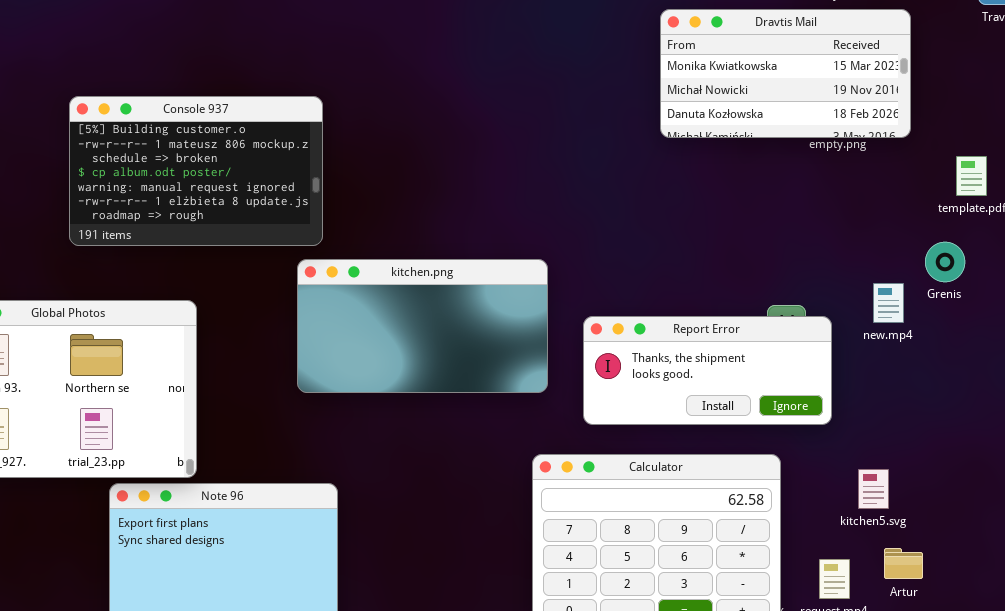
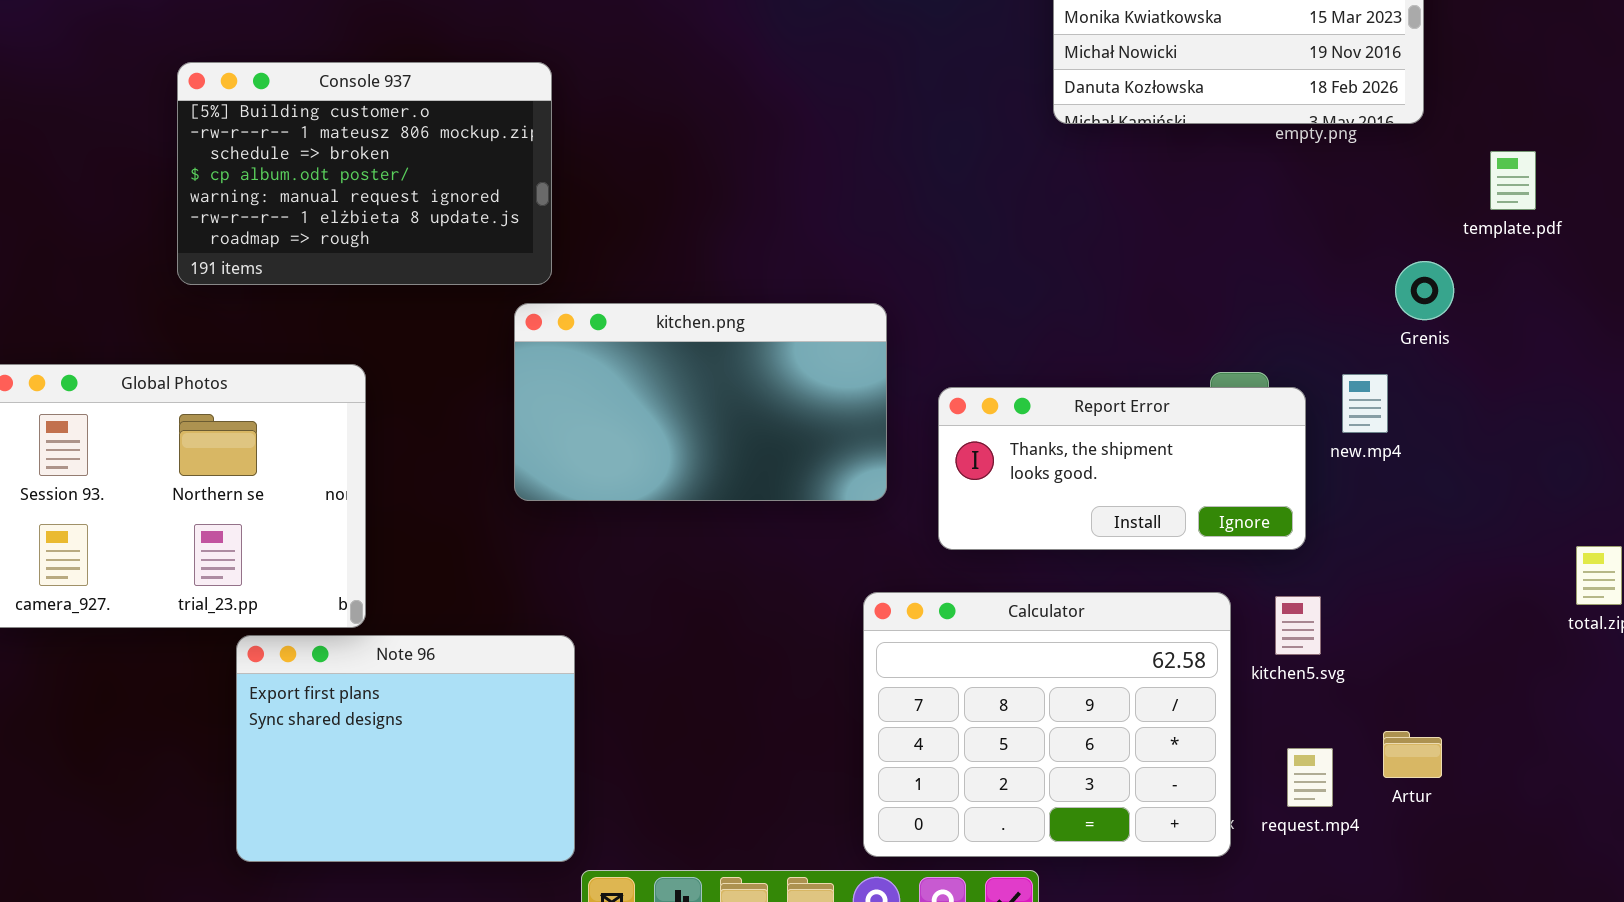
Grenis: [925,242,965,282] -> [1395,261,1454,320], moved
new.mp4: [873,283,904,323] -> [1342,374,1388,433], moved
kitchen5.svg: [858,469,889,509] -> [1275,596,1321,655], moved

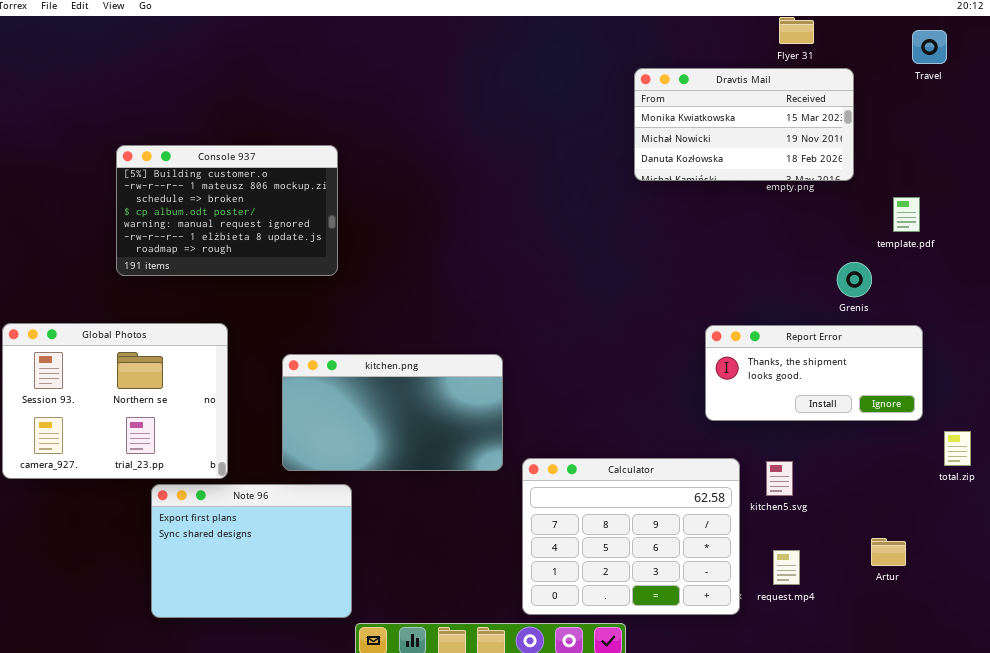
kitchen.png: [514,303,887,501] -> [282,354,503,471], moved
Report Error: [938,387,1306,550] -> [705,325,923,421], moved
Artur: [1383,731,1442,778] -> [871,538,906,566], moved

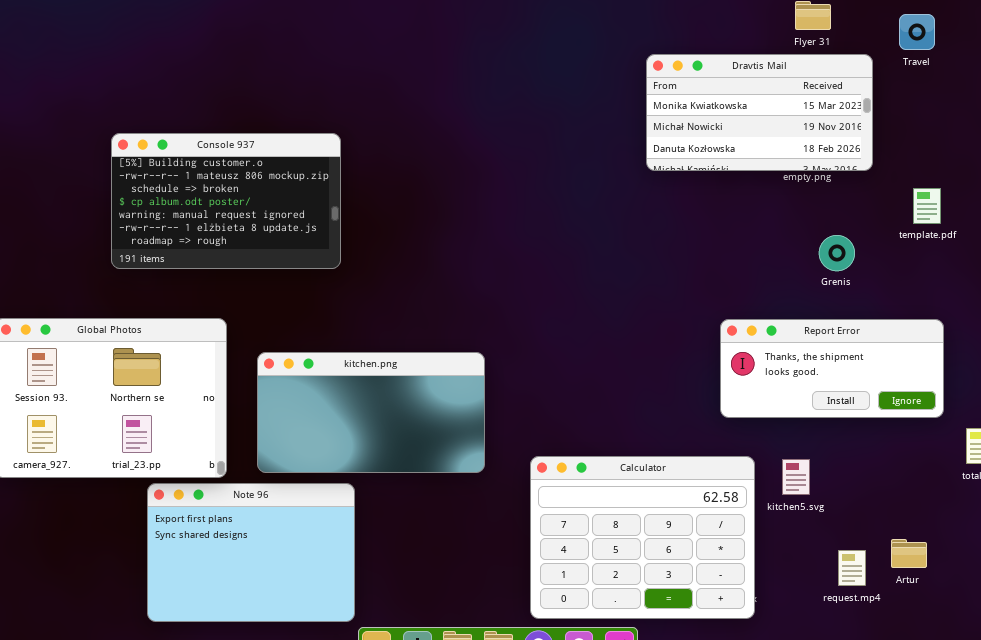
Travel: [912,30,947,64] -> [899,14,935,50], moved
Grenis: [837,262,872,297] -> [819,235,855,271], moved
kitchen.png: [282,354,503,471] -> [257,352,485,473], moved
request.mp4: [773,550,800,585] -> [838,550,866,586], moved

